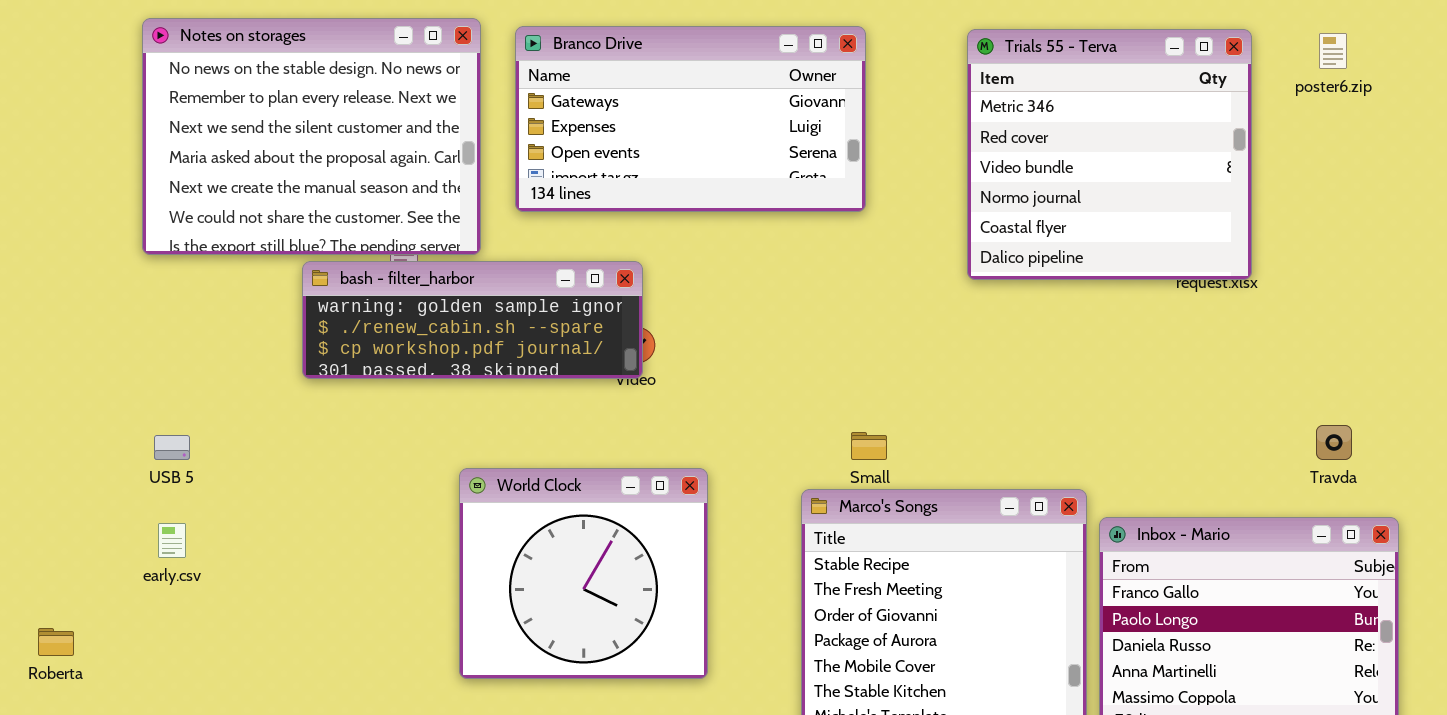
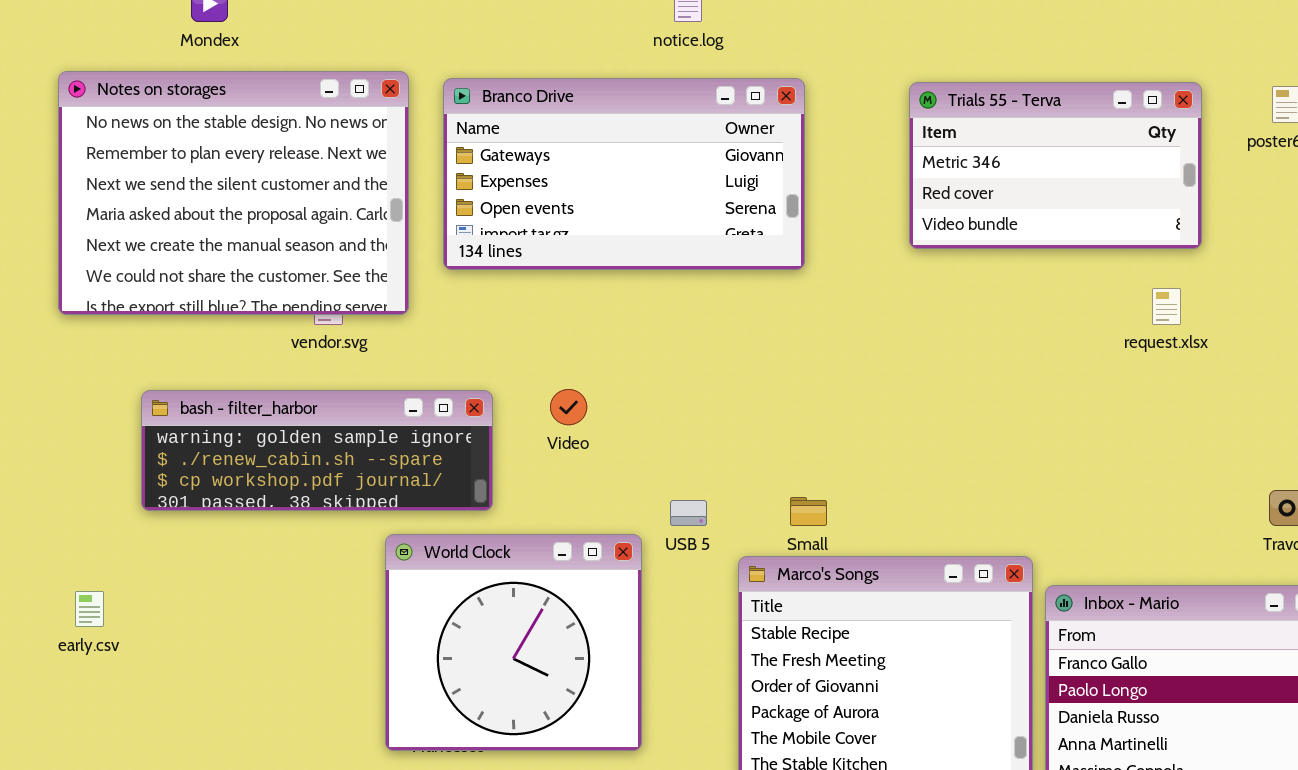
Trials 55 - Terva: [967,29,1252,280] -> [909,82,1202,249], resized
bash - filter_harbor: [302,261,643,379] -> [141,390,493,511], moved
USB 5: [154,435,190,460] -> [670,500,707,526], moved

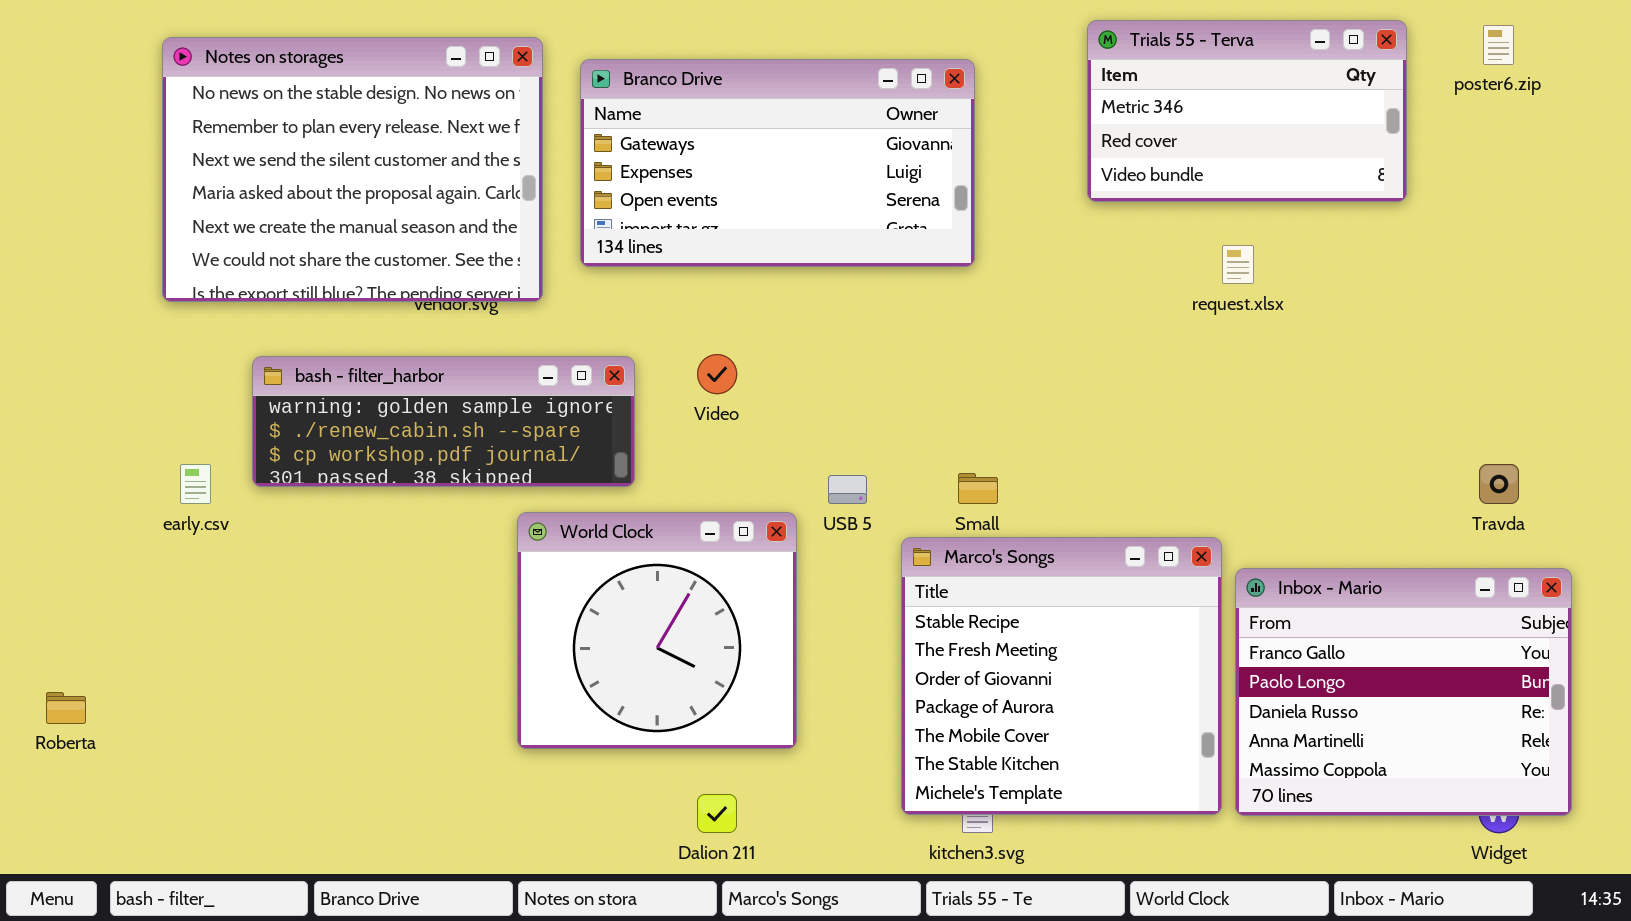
Notes on storages: [58,71,409,315] -> [162,37,543,302], moved
Branco Drive: [443,78,805,270] -> [580,59,975,267], moved
request.xlsx: [1152,288,1181,325] -> [1222,245,1254,284], moved
early.csv: [75,591,104,627] -> [180,464,211,504], moved

